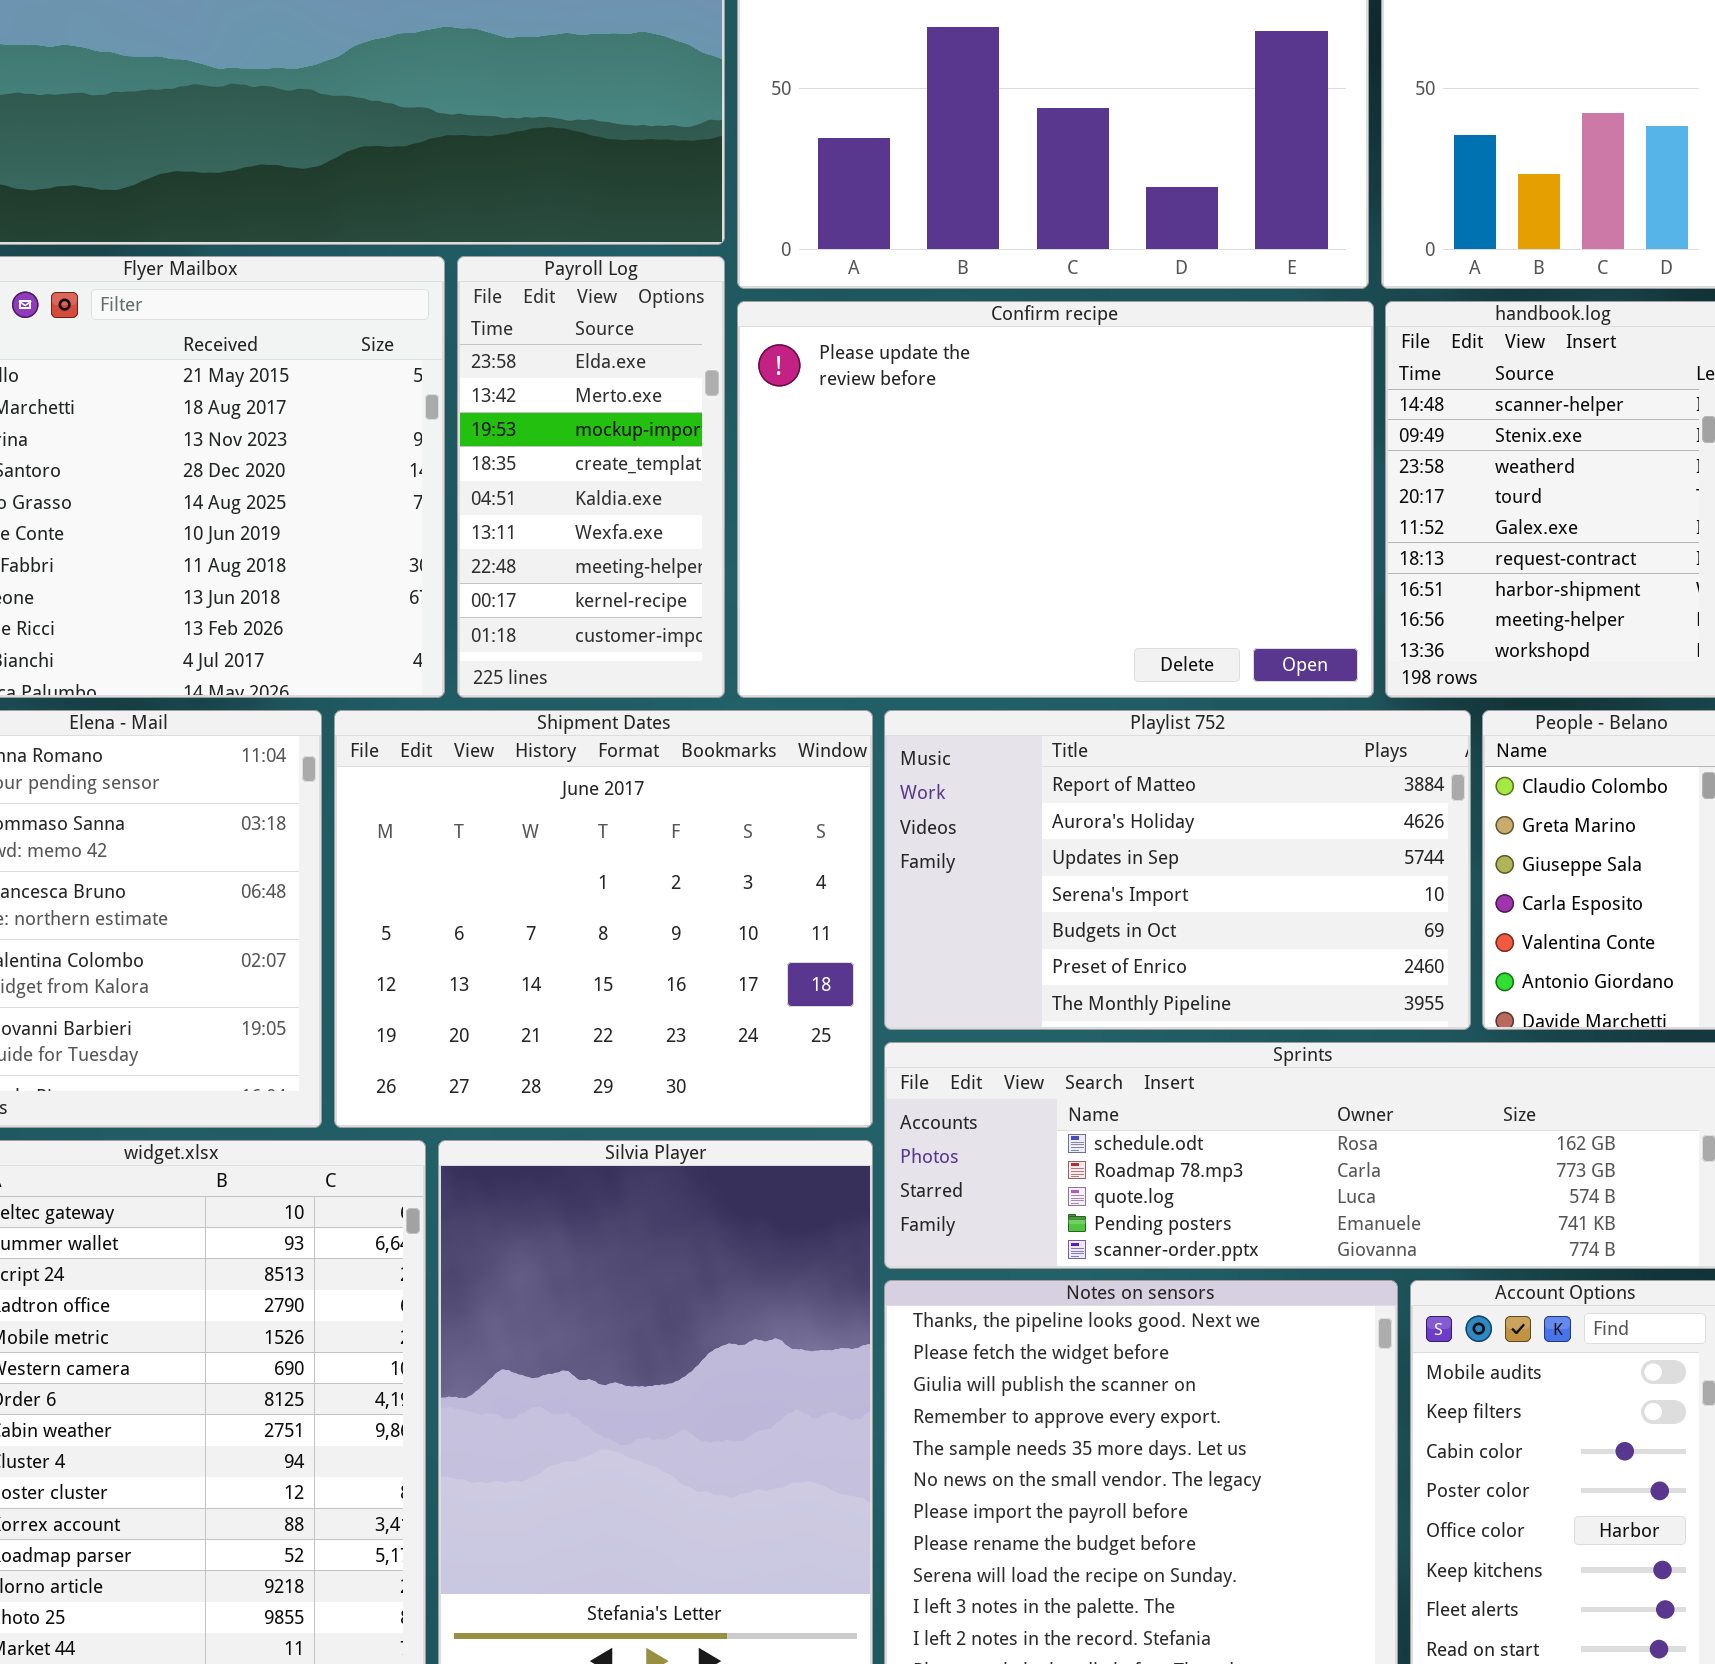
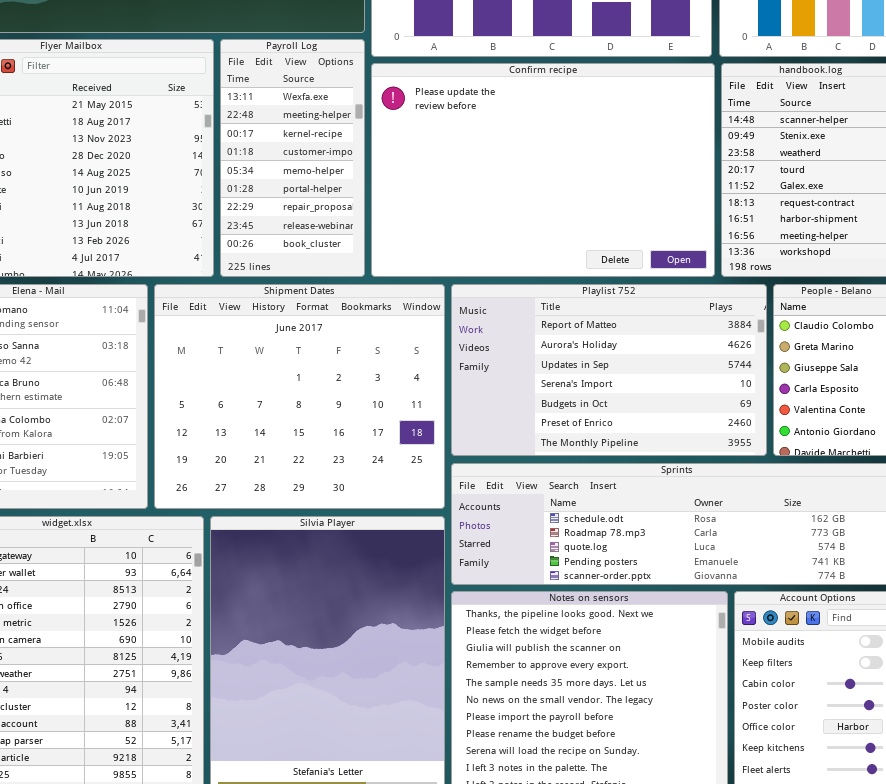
Payroll Log: [457,256,725,698] -> [220,39,365,277], scrolled down 5 rows

